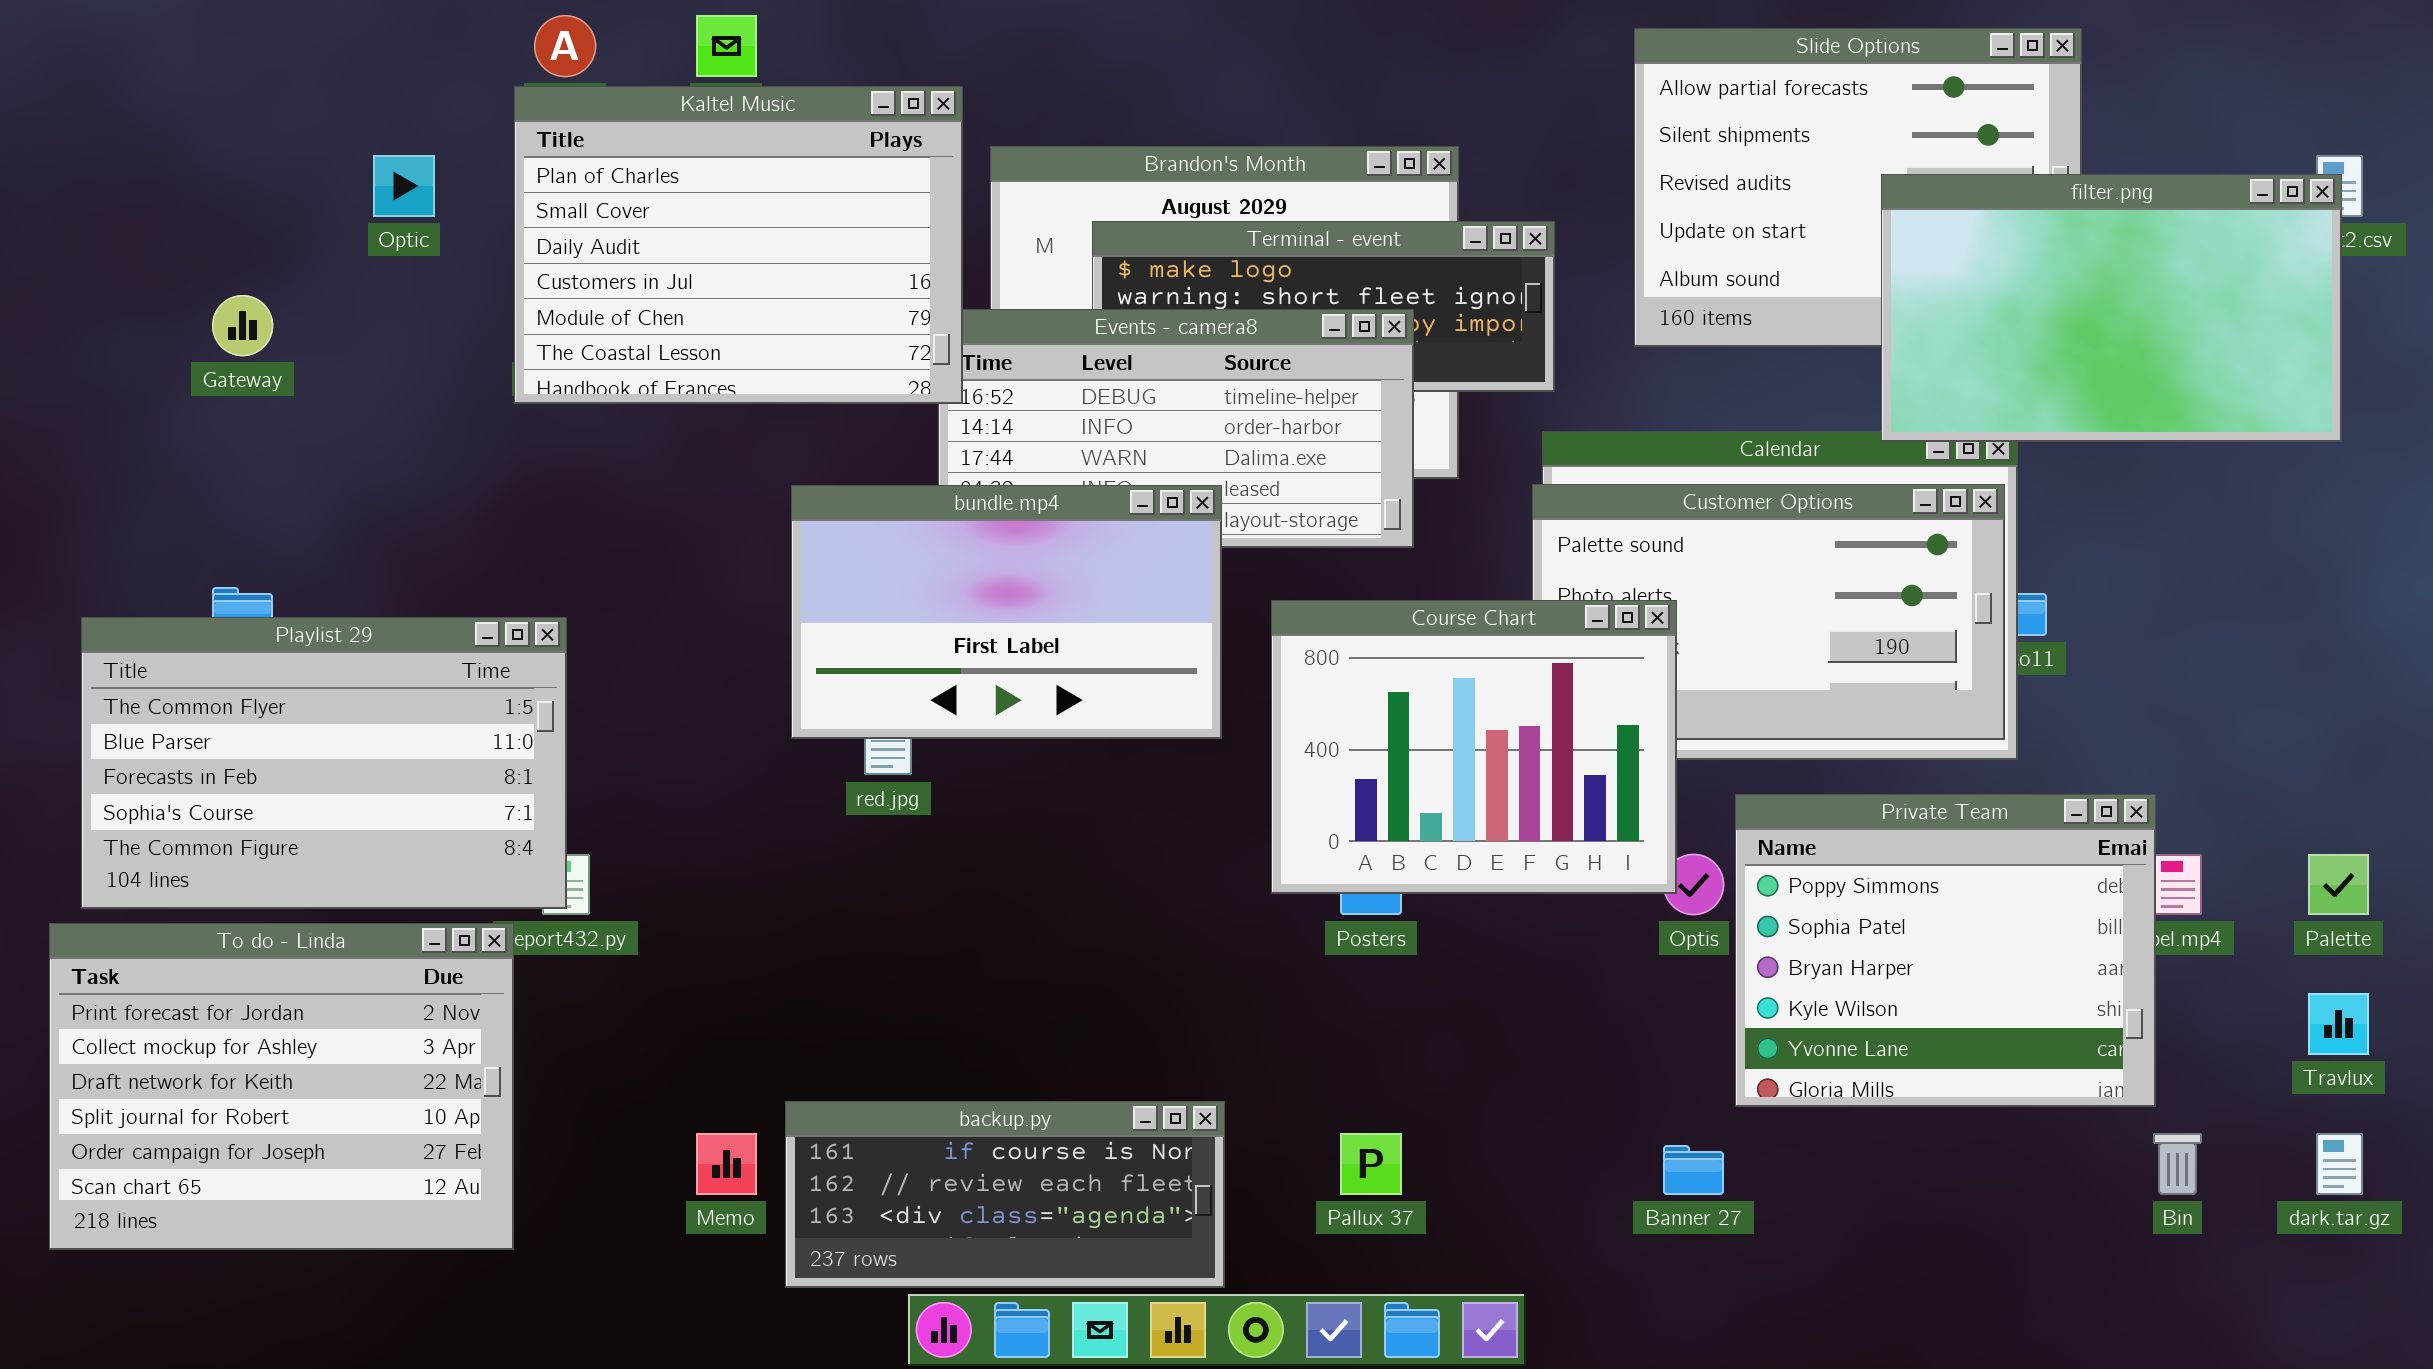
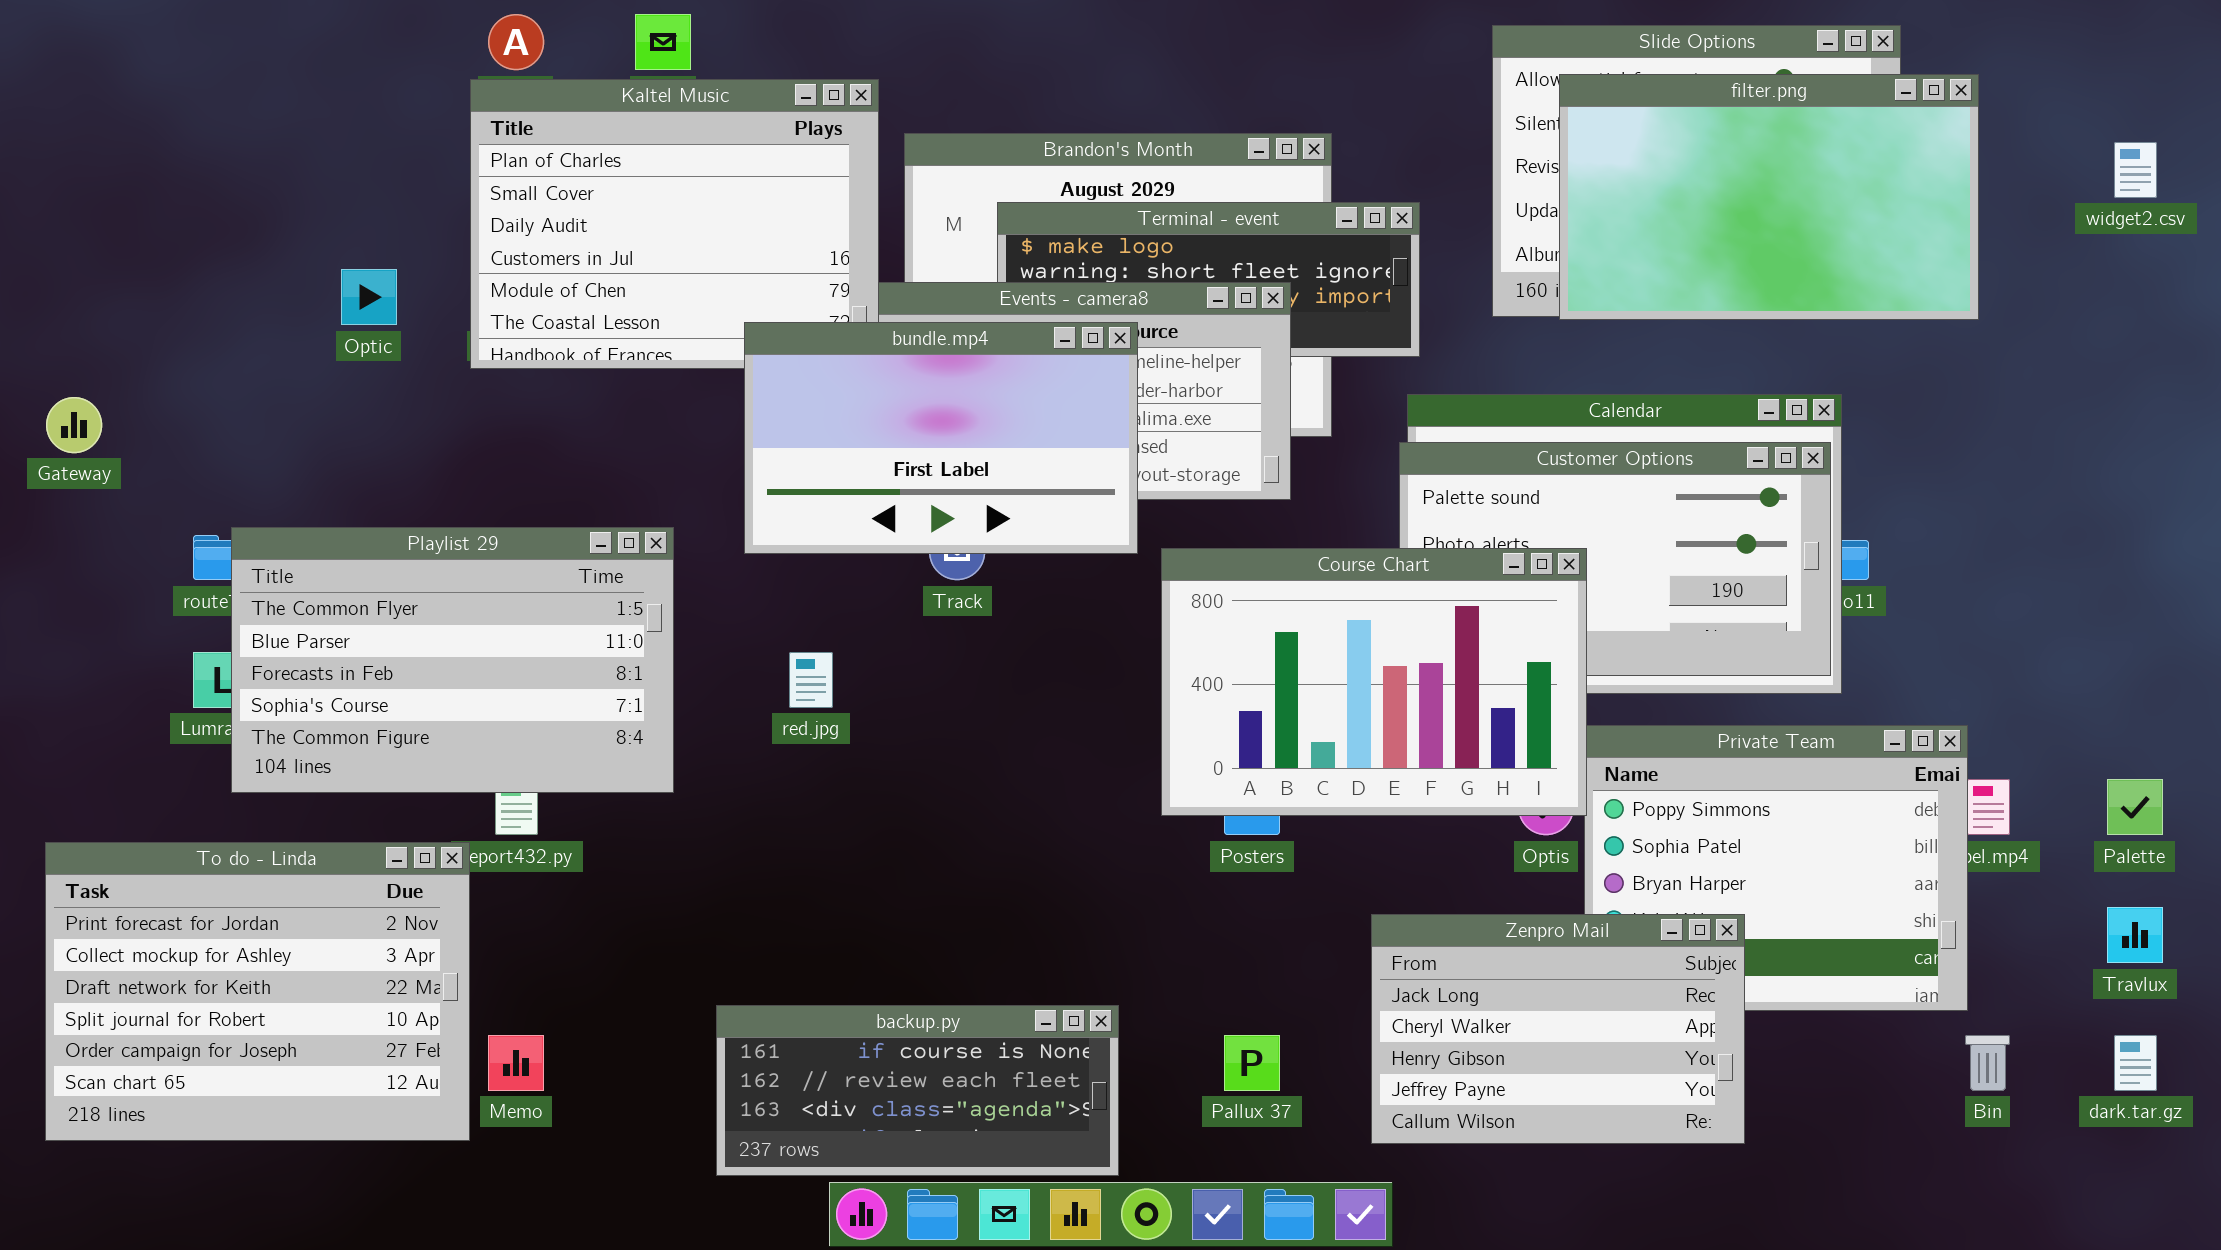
Optic: [373,155,435,217] -> [341,269,397,325], moved
filter.png: [1881,174,2342,442] -> [1559,74,1979,320], moved
Gateway: [212,295,273,356] -> [46,397,102,453], moved
bundle.mp4: [791,485,1222,739] -> [744,322,1138,554], moved
Course Chart: [1271,600,1677,894] -> [1161,548,1587,816], resized
Playlist 29: [81,617,567,909] -> [231,527,674,793], moved
Zenpro Mail: none -> [1371,914,1745,1144], opened
Memo: [696,1133,757,1195] -> [488,1035,544,1091], moved

